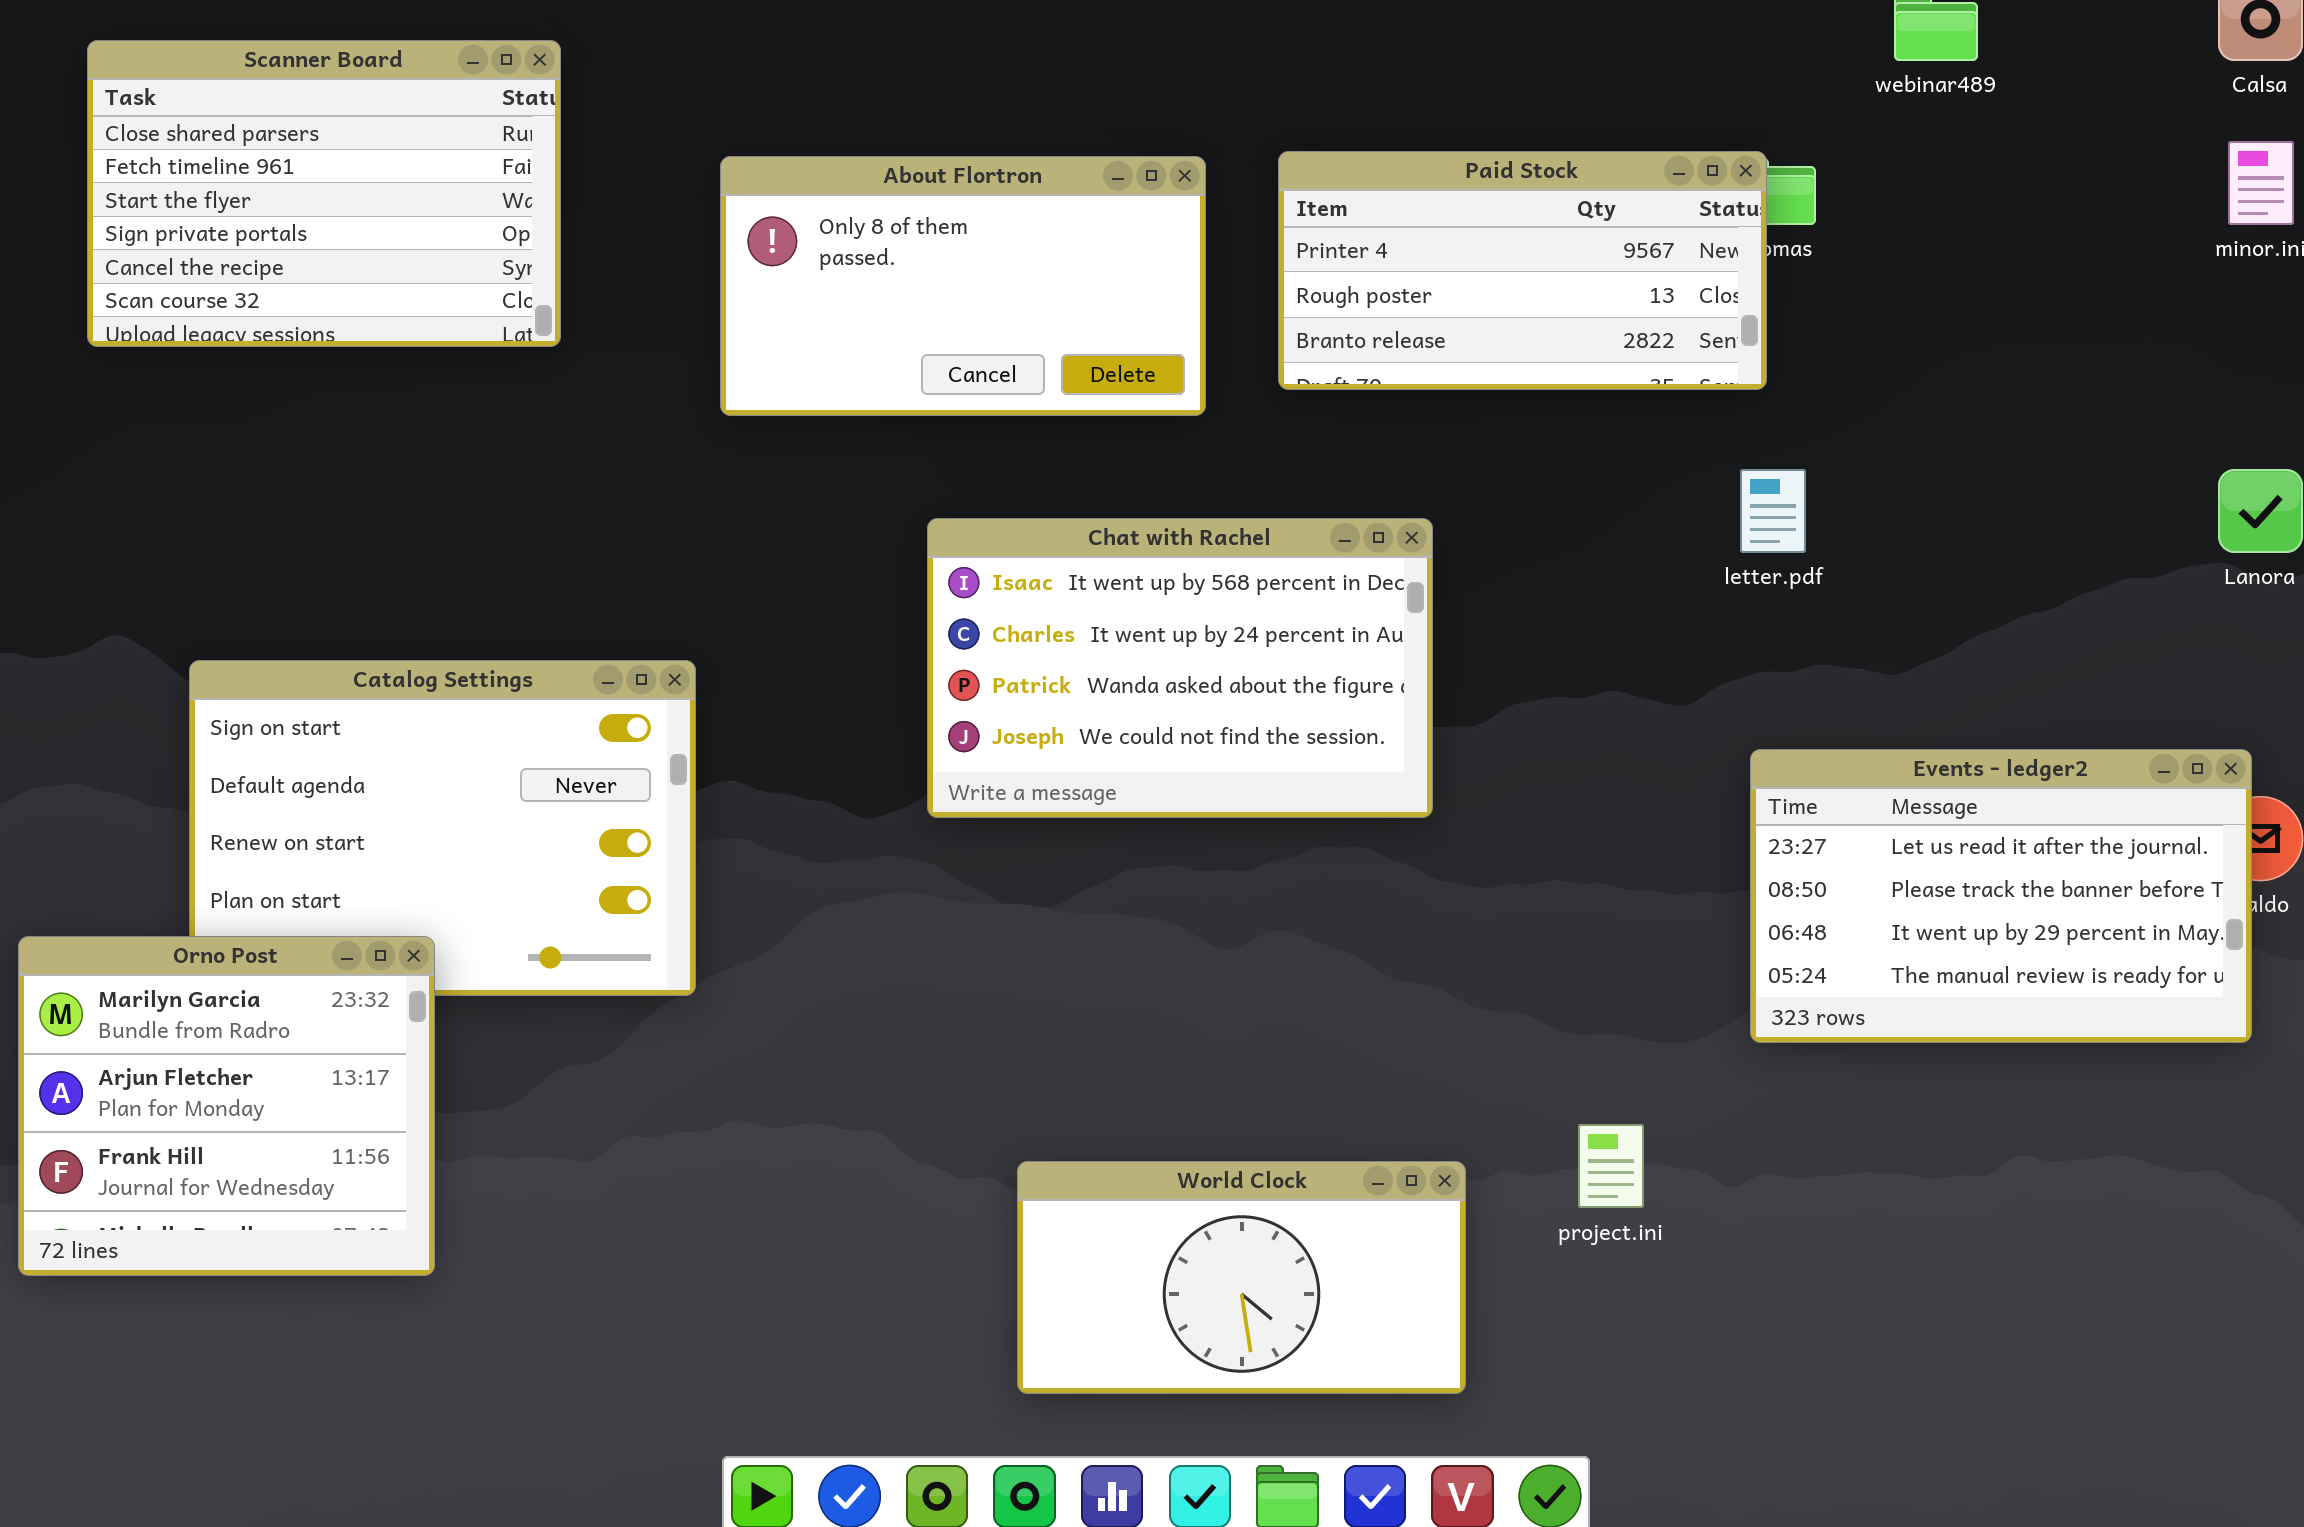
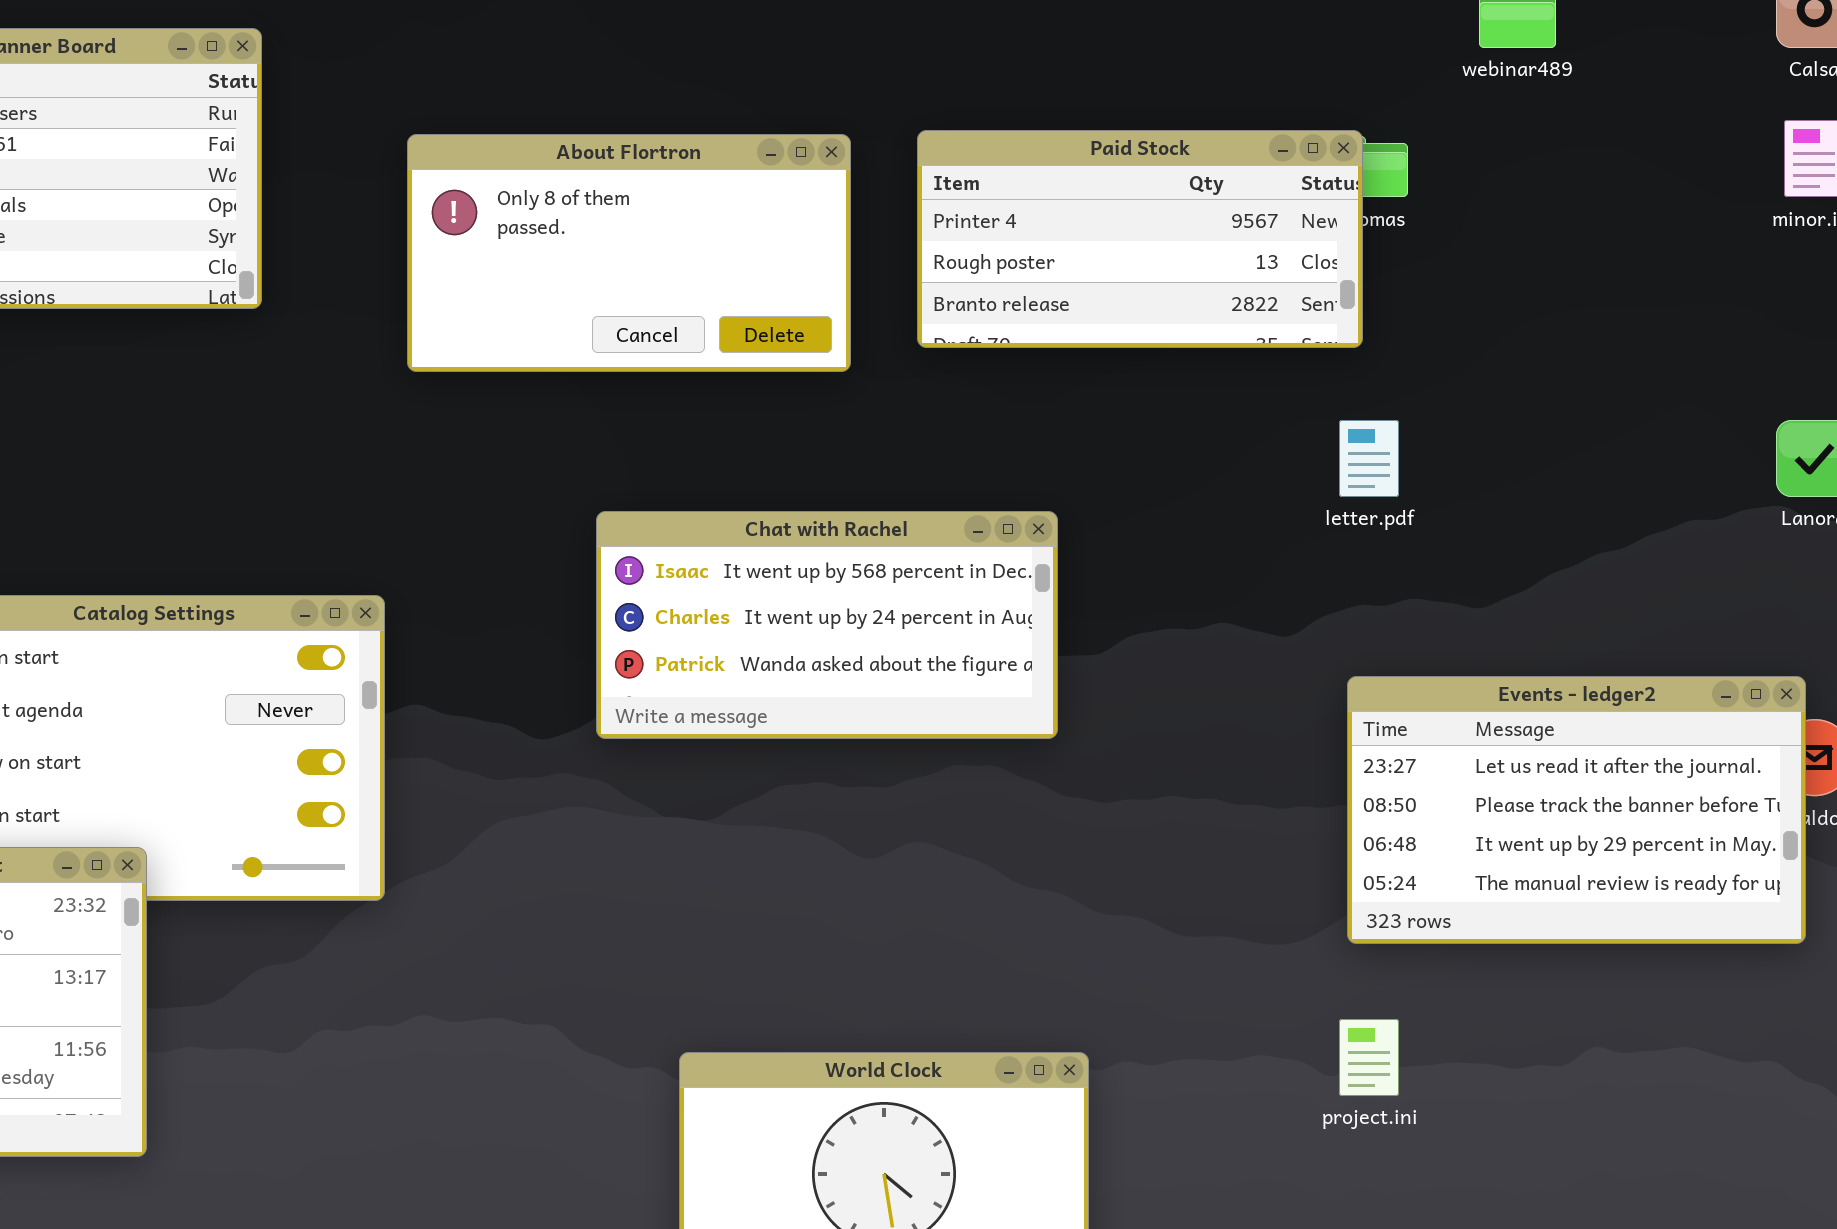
Chat with Rachel: [927,518,1433,818] -> [596,511,1058,739], resized
project.ini: [1578,1124,1644,1208] -> [1339,1019,1399,1096], moved

